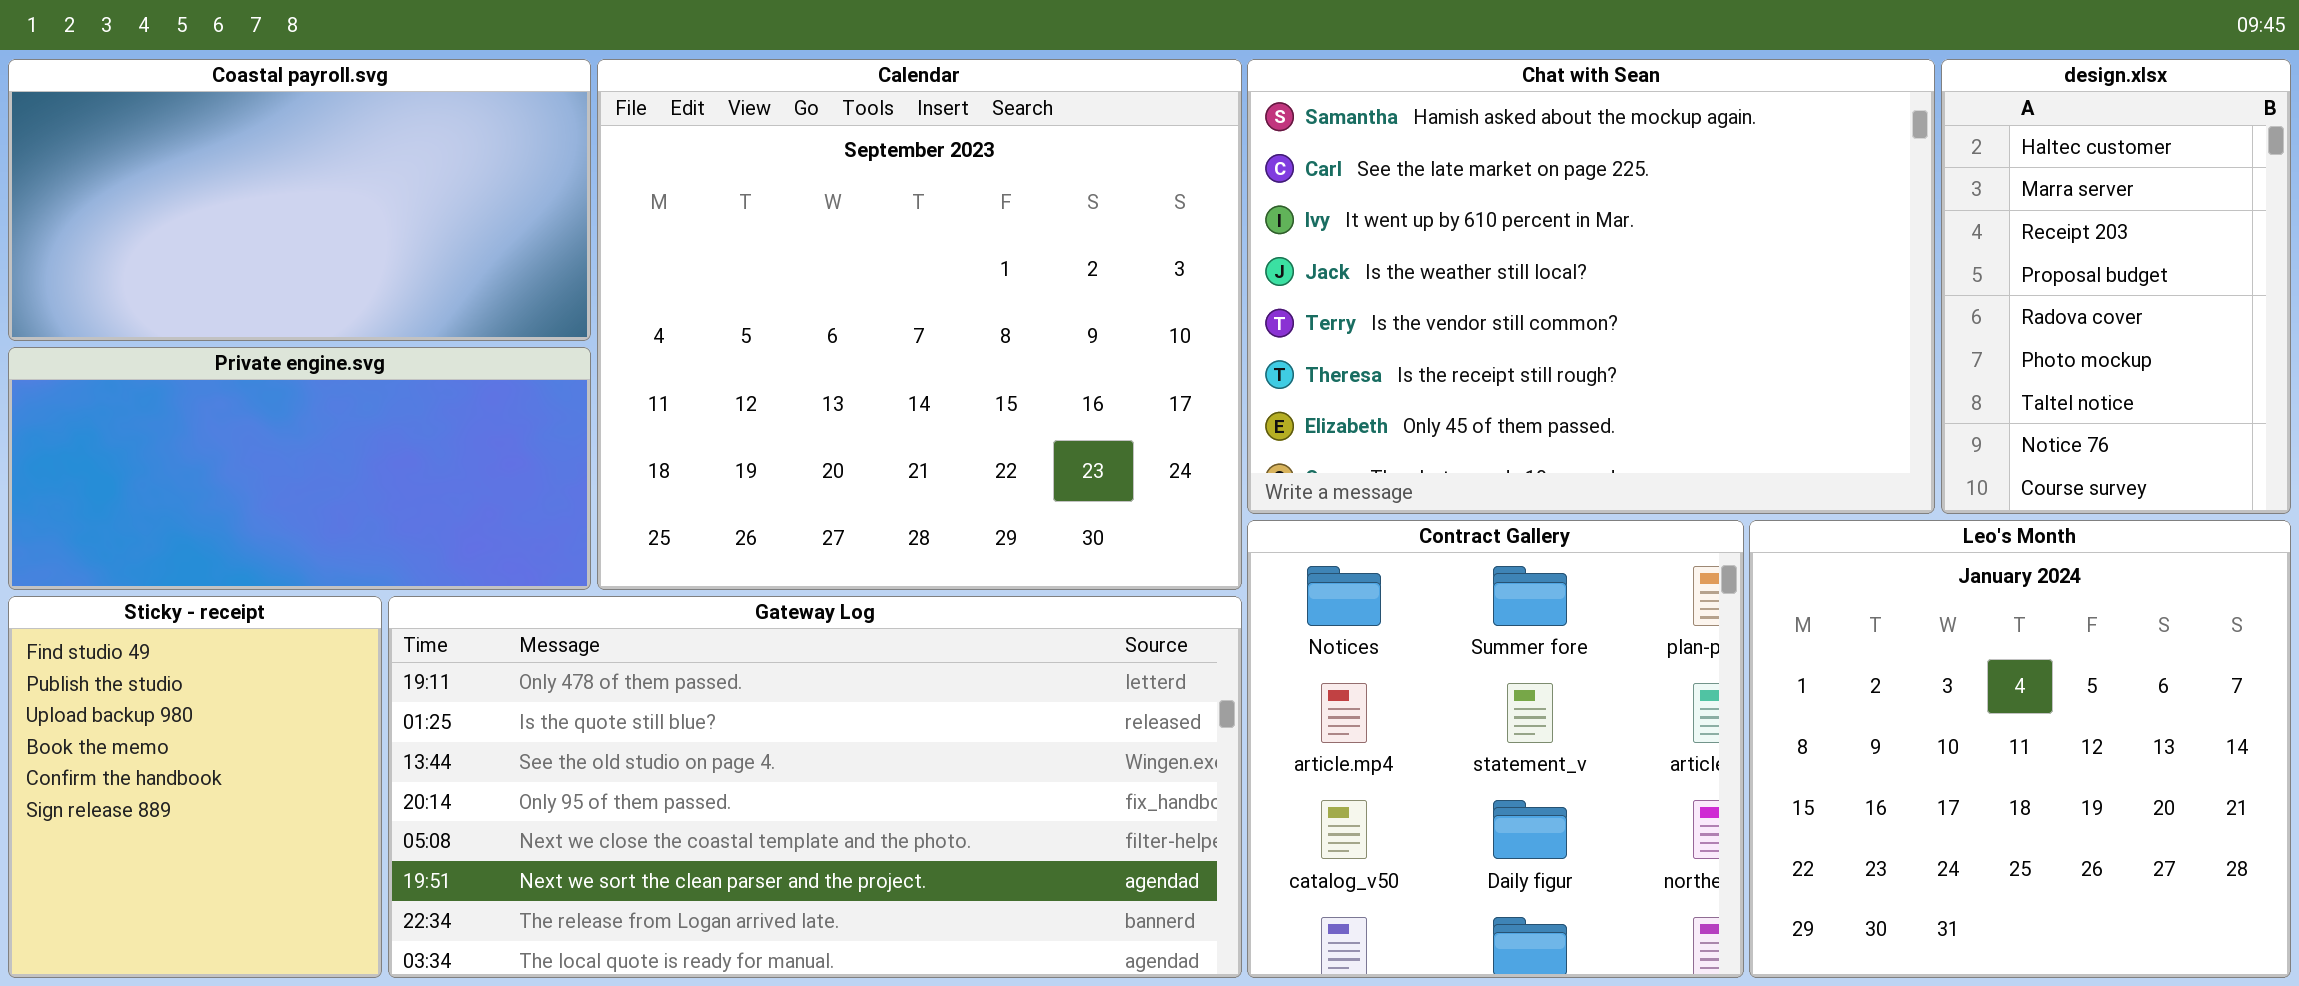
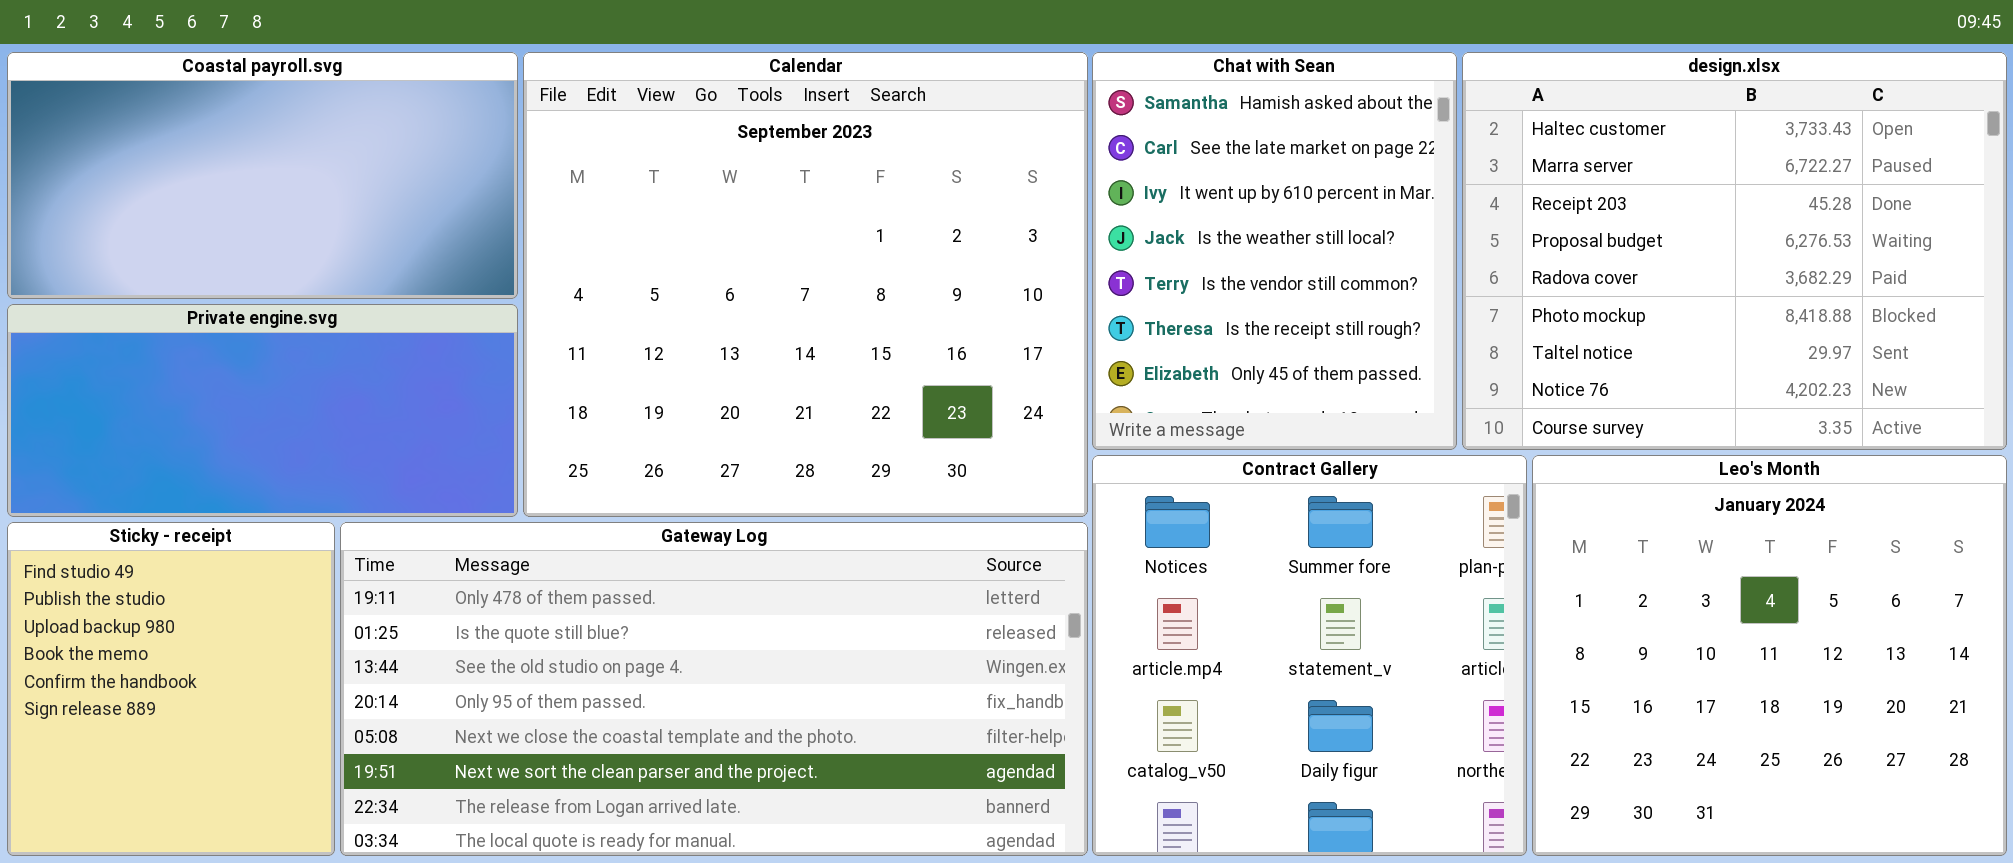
Chat with Sean: [1247,59,1935,514] -> [1092,52,1457,450], resized
design.xlsx: [1941,59,2291,514] -> [1462,52,2007,450], resized

